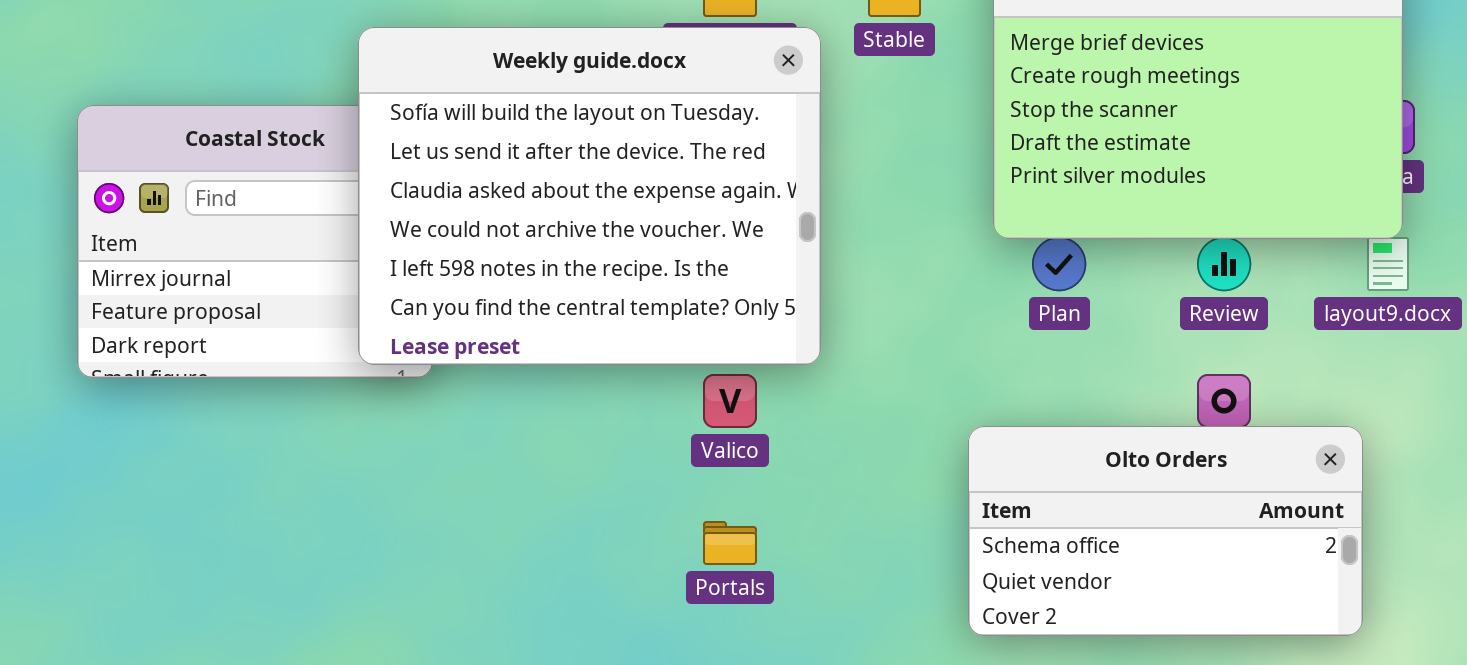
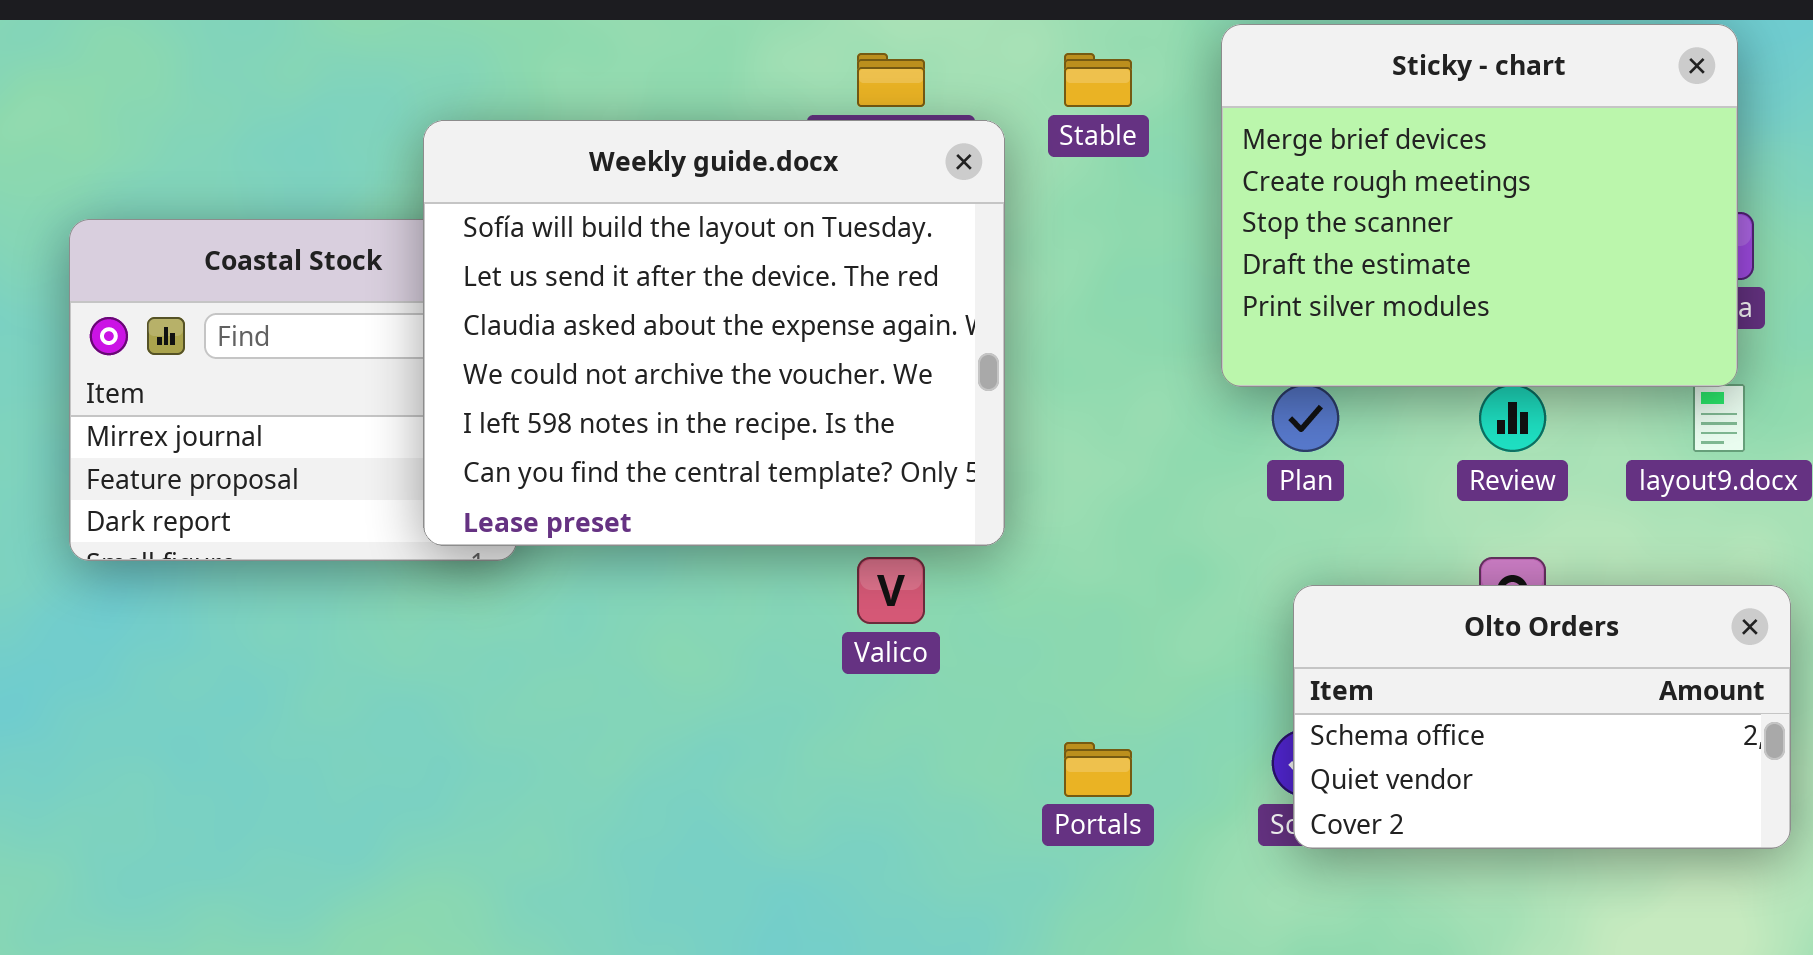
Olto Orders: [968,426,1363,636] -> [1293,585,1791,849], moved
Portals: [703,521,757,565] -> [1064,742,1132,797], moved

